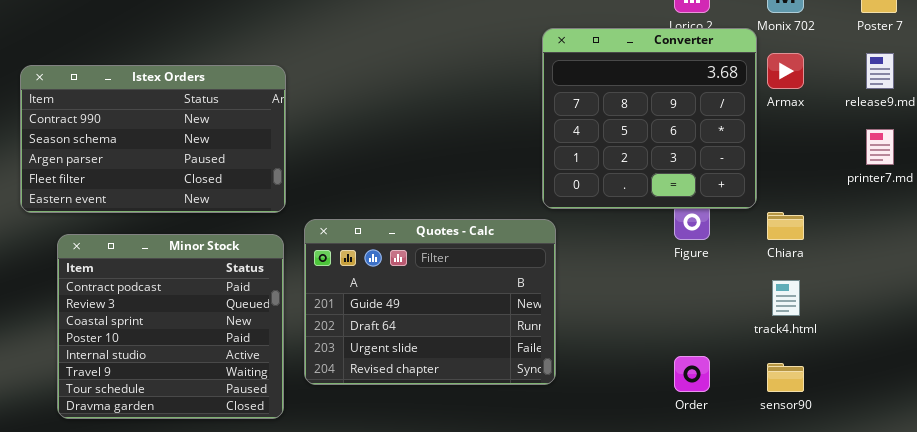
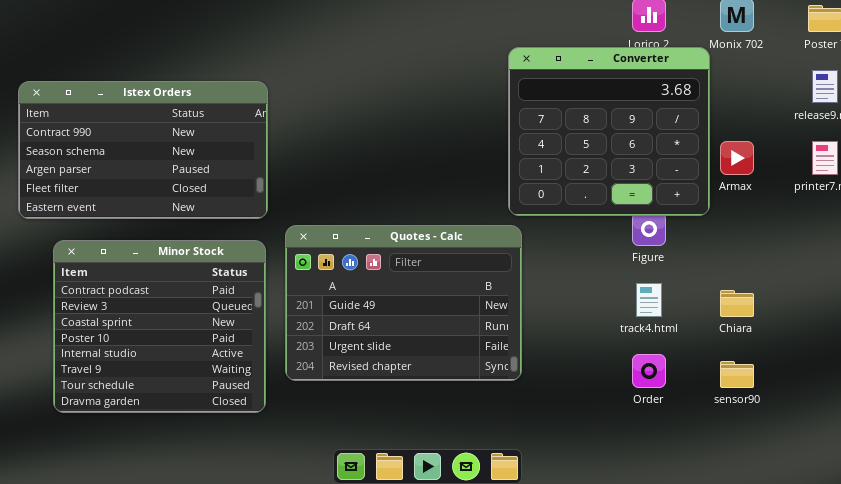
Armax: [767,53,804,89] -> [720,141,754,175], moved
Chiara: [767,212,804,240] -> [720,290,754,317], moved
track4.html: [772,280,800,316] -> [636,283,662,317], moved

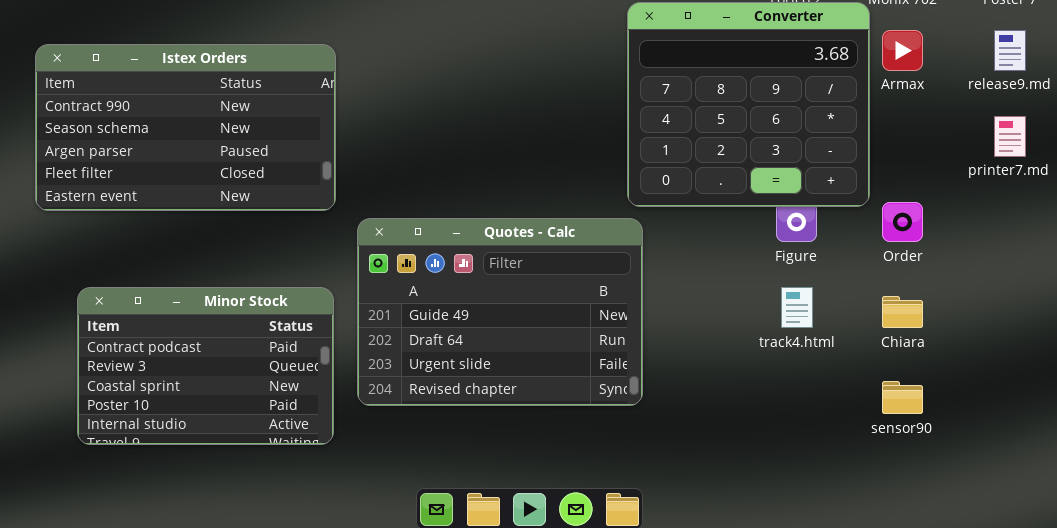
Armax: [720,141,754,175] -> [882,30,923,71], moved
Minor Stock: [53,240,266,413] -> [77,287,334,445], resized
Order: [632,354,666,388] -> [882,202,923,242], moved

